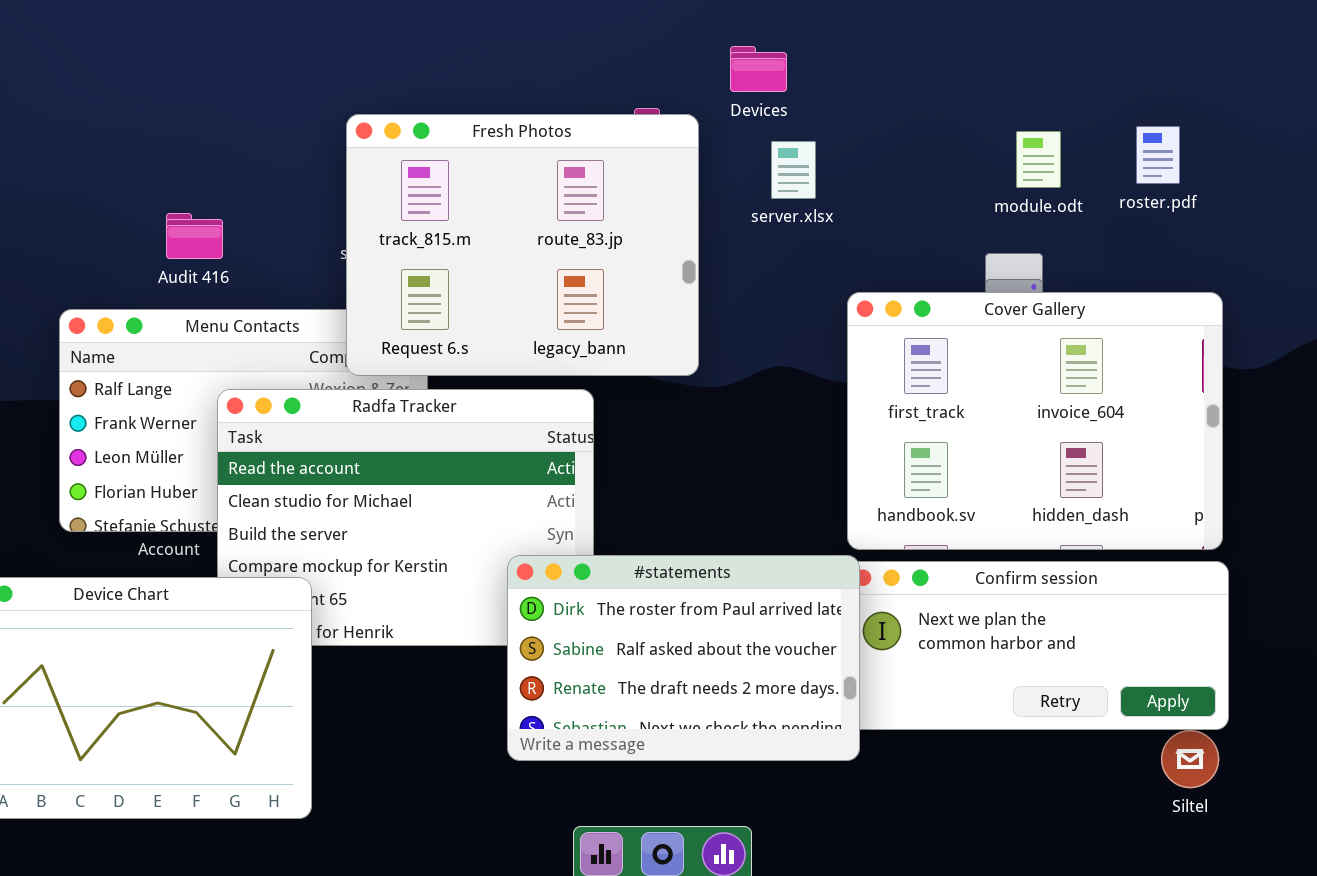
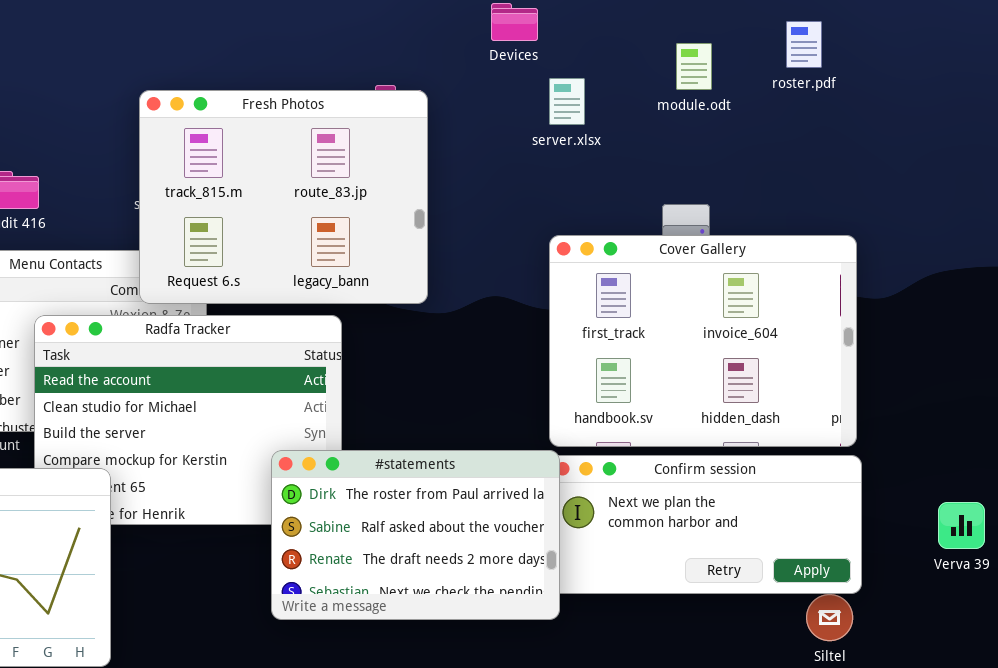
Devices: [730,46,787,92] -> [491,3,538,41], moved
roster.pdf: [1136,126,1180,184] -> [786,21,822,68], moved
module.odt: [1016,131,1061,188] -> [676,43,712,90], moved
server.xlsx: [771,141,816,199] -> [549,78,585,125], moved

